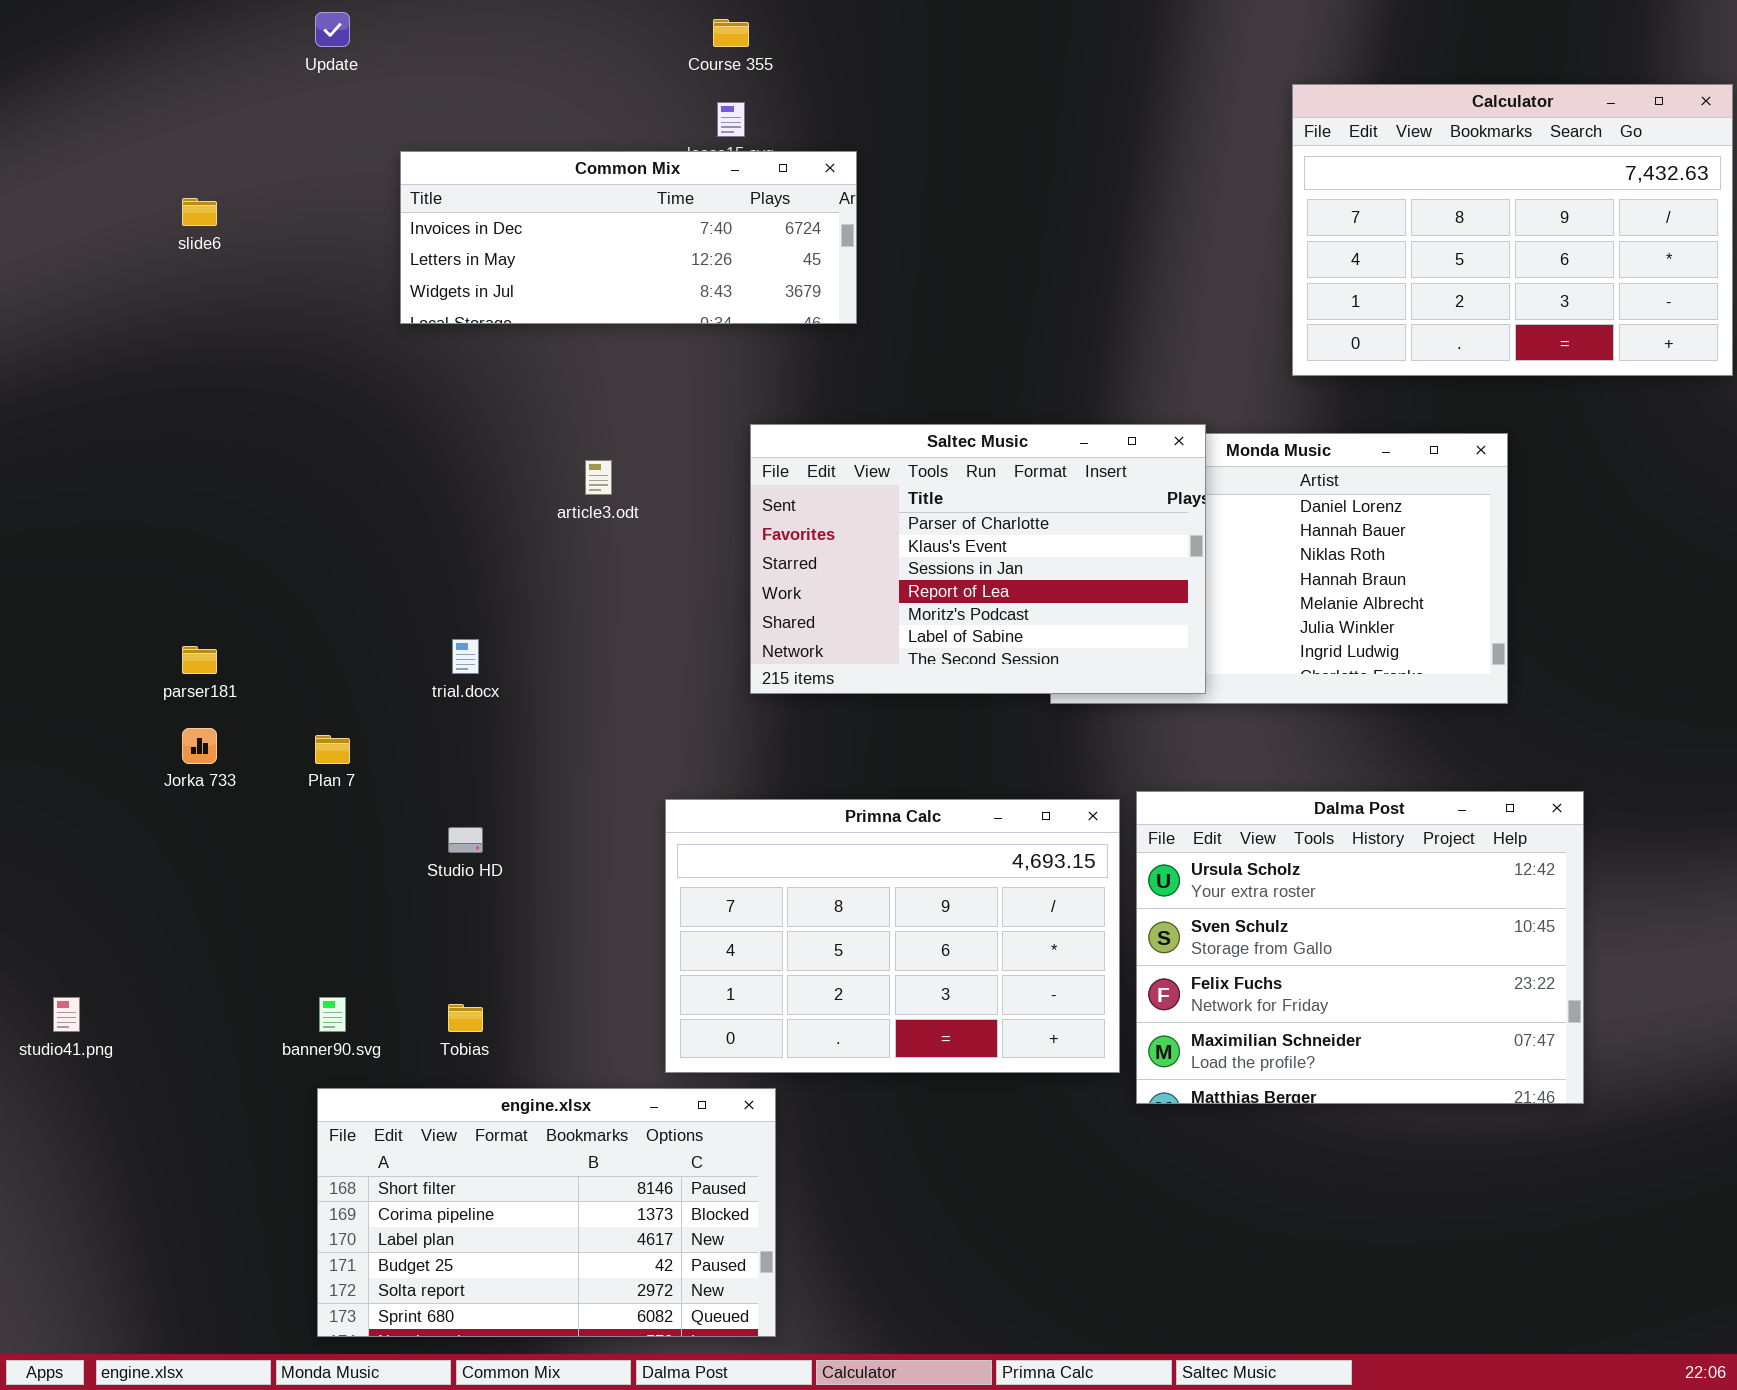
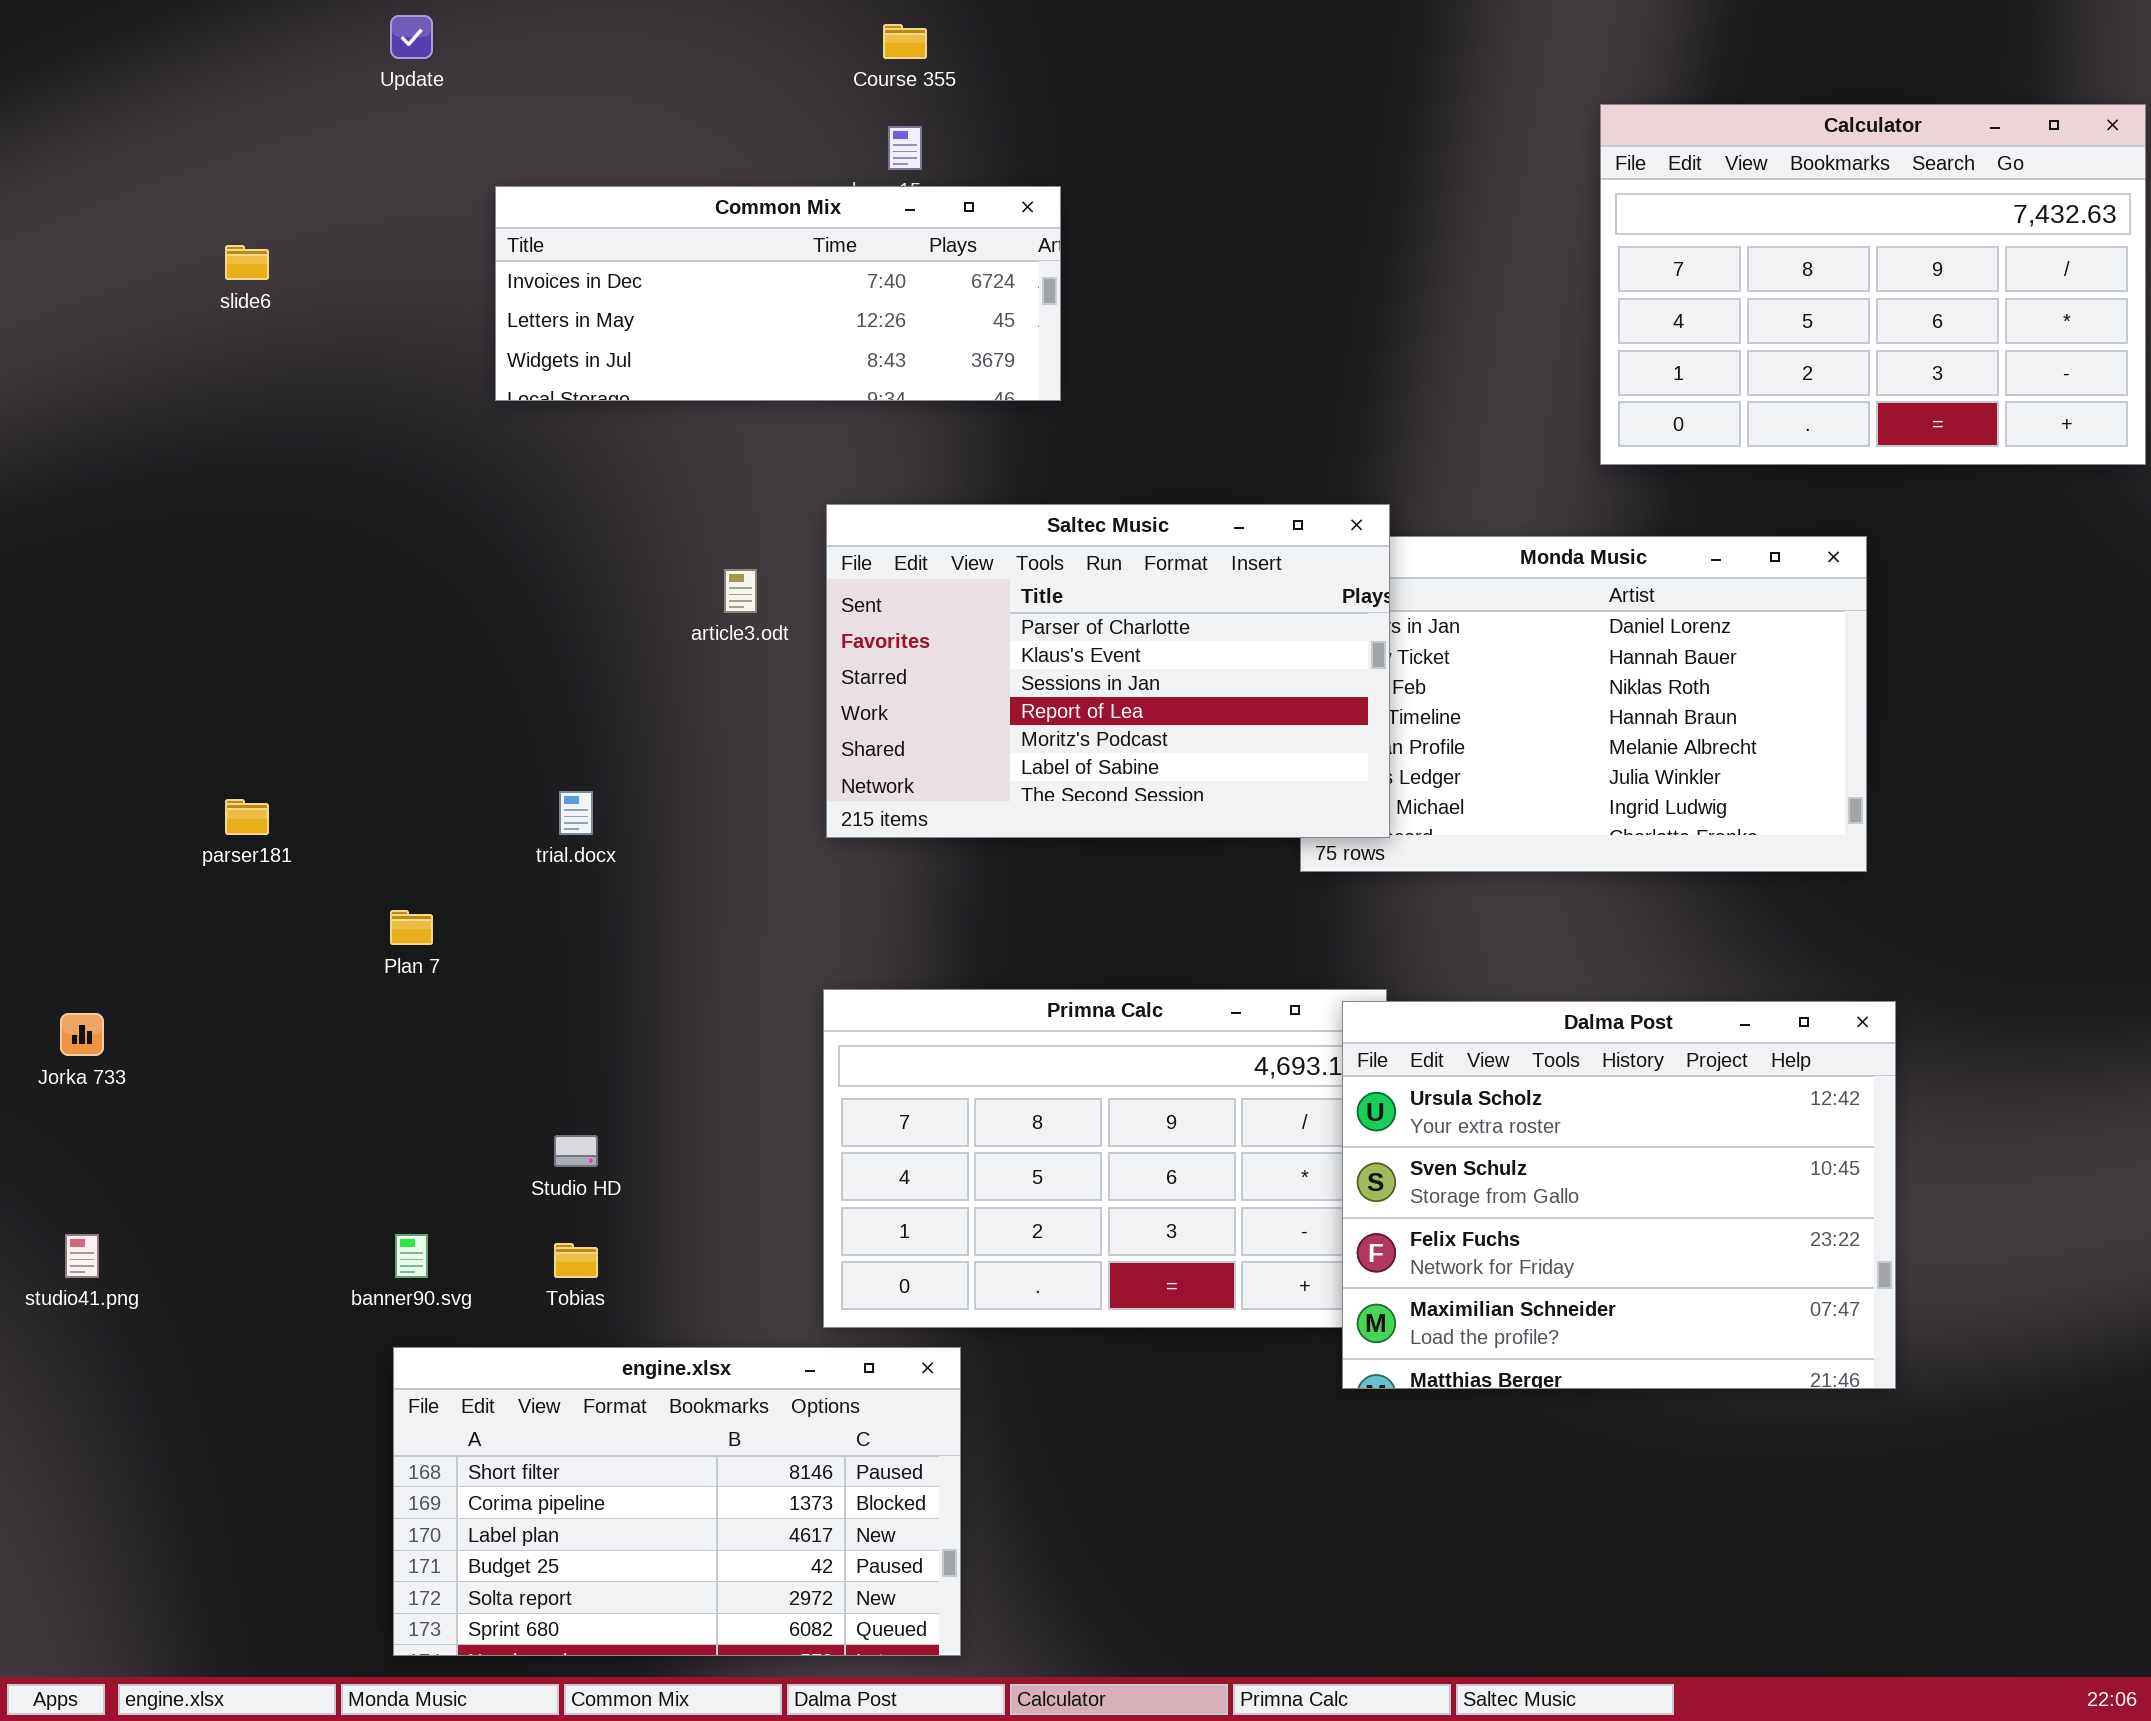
Saltec Music: [750,424,1206,694] -> [826,504,1390,838], moved
Jorka 733: [182,728,217,764] -> [60,1013,104,1056], moved
Dalma Post: [1136,791,1584,1104] -> [1342,1001,1896,1389], moved
Studio HD: [448,827,483,853] -> [554,1135,598,1167], moved

